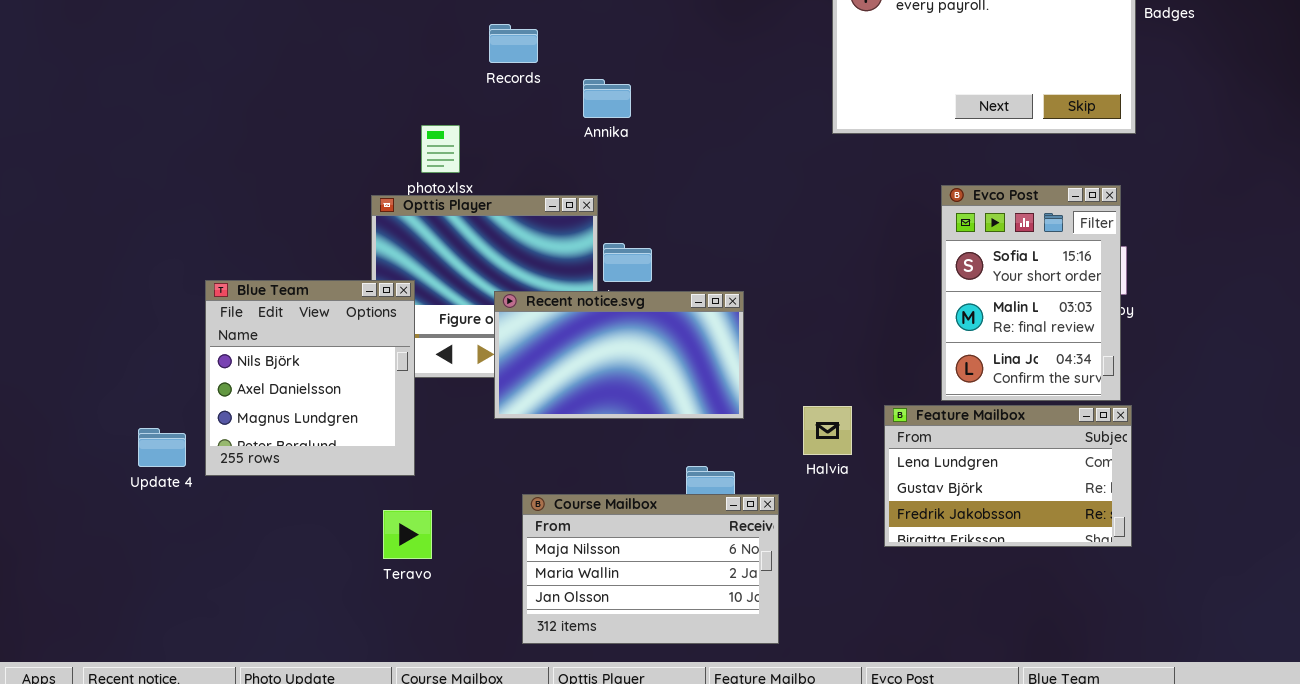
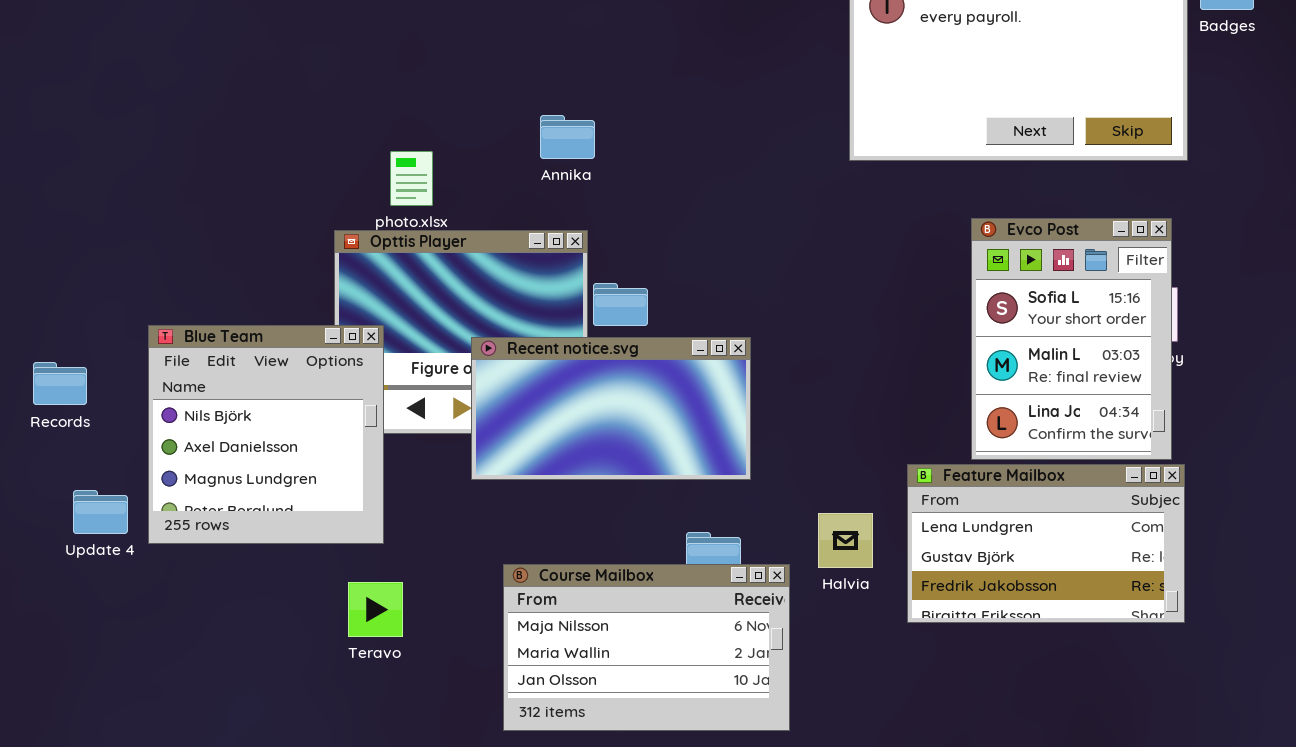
Records: [489,24,538,63] -> [33,362,87,405], moved
Annika: [583,79,631,118] -> [540,115,595,159], moved
Halvia: [803,406,852,455] -> [818,513,873,568], moved

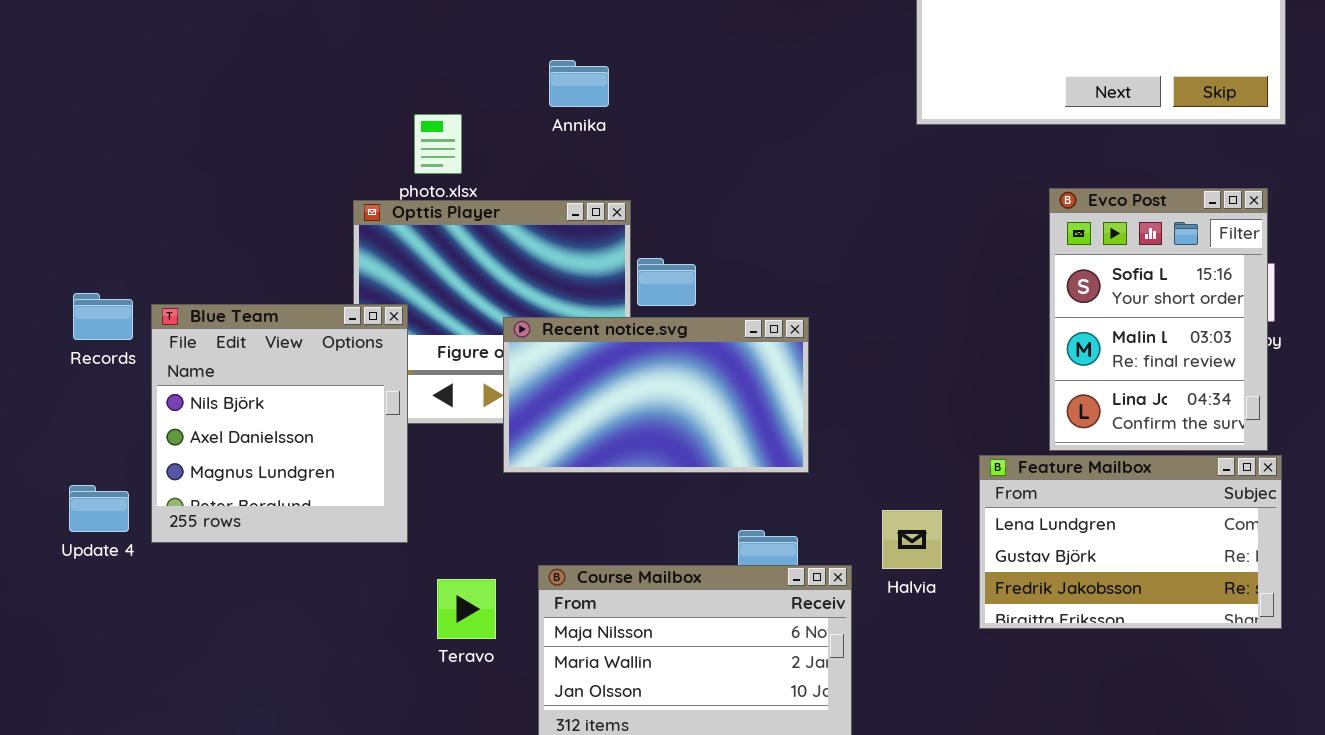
Annika: [540,115,595,159] -> [549,60,609,107], moved
Records: [33,362,87,405] -> [73,293,133,340], moved
Teravo: [348,582,403,637] -> [437,579,496,639], moved

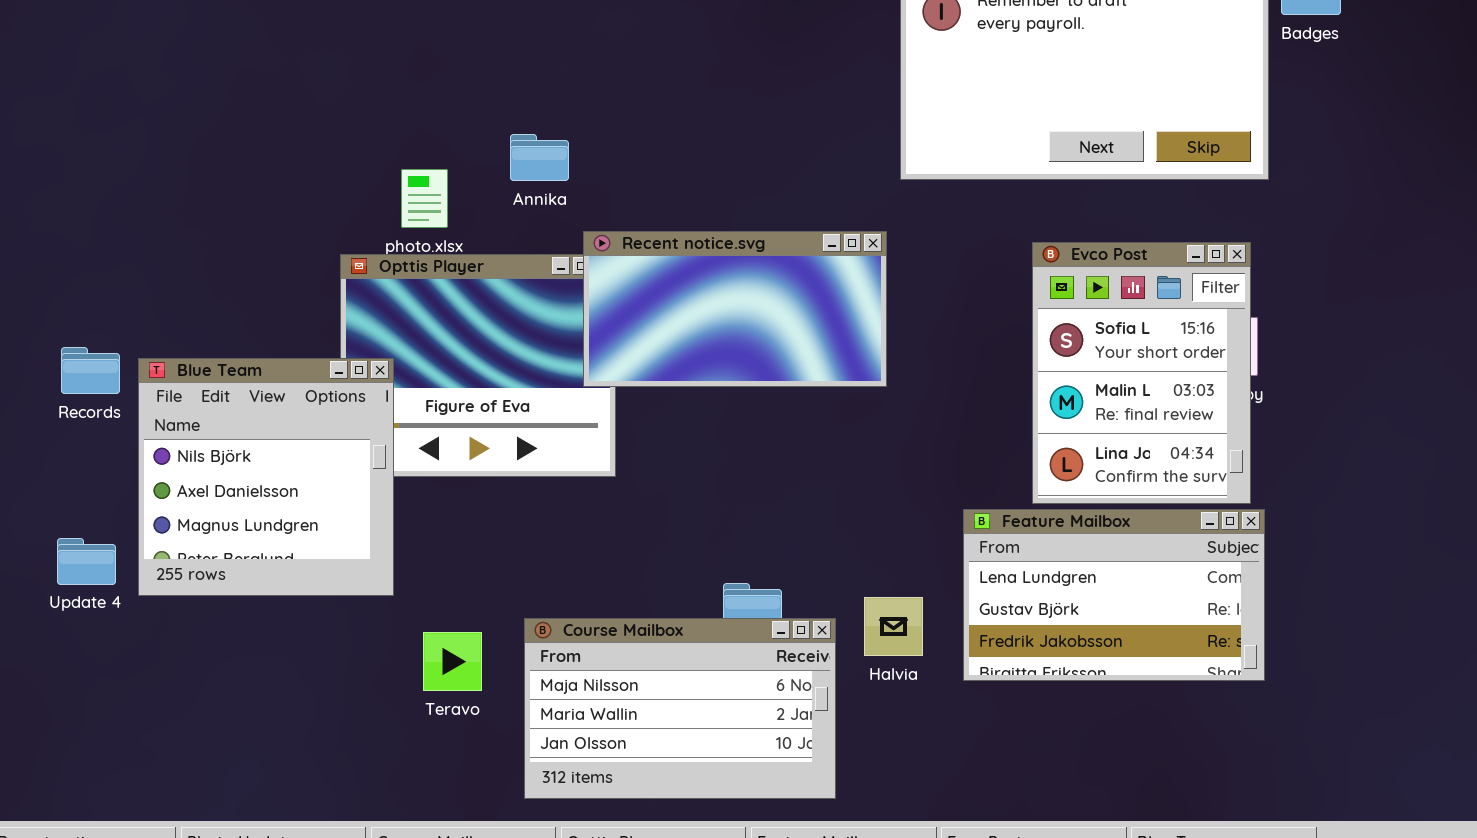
Annika: [549,60,609,107] -> [510,134,569,181], moved
Recent notice.svg: [503,317,809,473] -> [583,231,887,387], moved
Halvia: [882,510,942,569] -> [864,597,923,656], moved

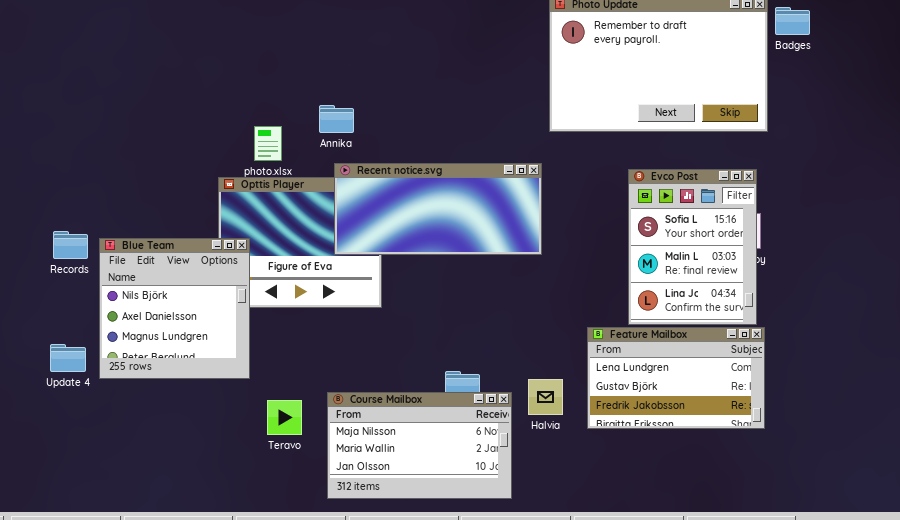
Recent notice.svg: [583,231,887,387] -> [334,163,542,255], resized

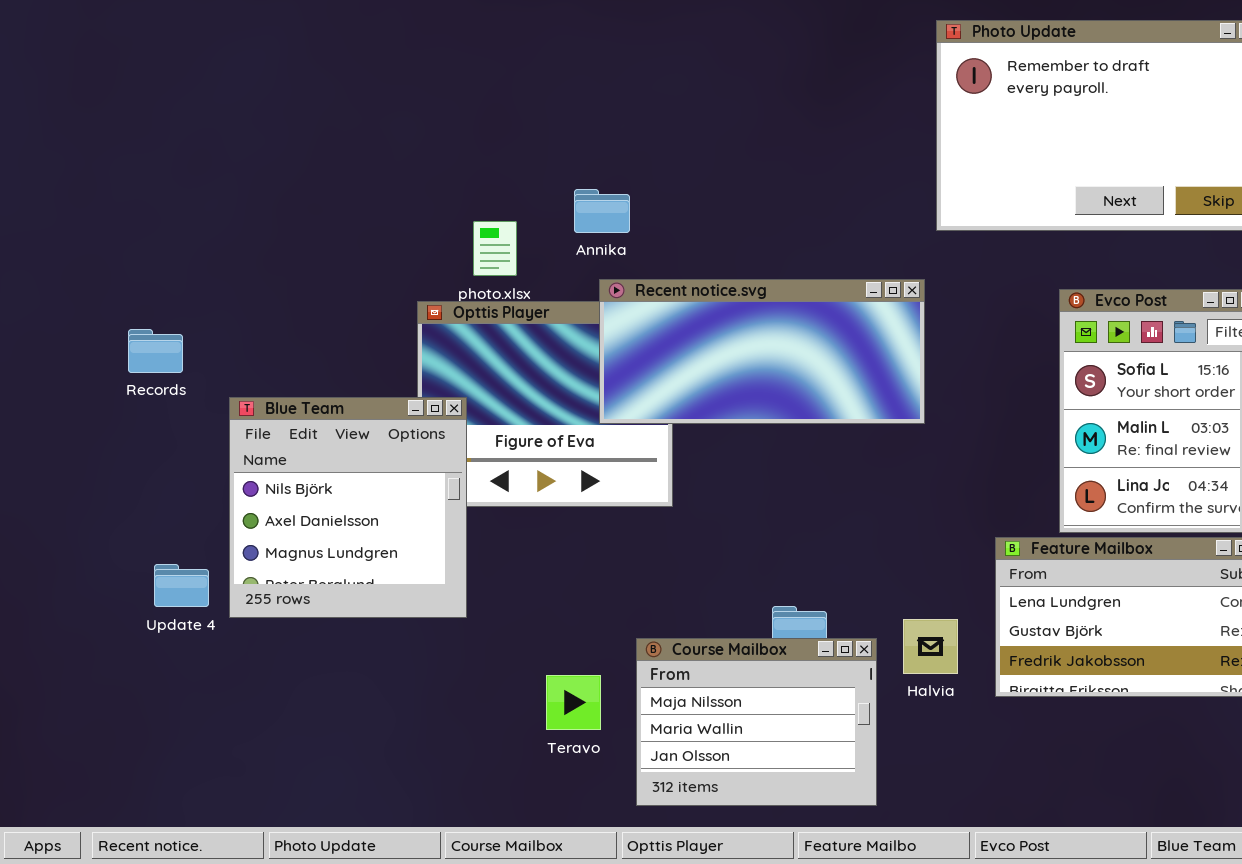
Records: [53,231,88,259] -> [128,329,183,373], moved
Course Mailbox: [327,392,512,499] -> [636,638,877,806], resized
Teravo: [267,400,302,435] -> [546,675,601,730], moved

